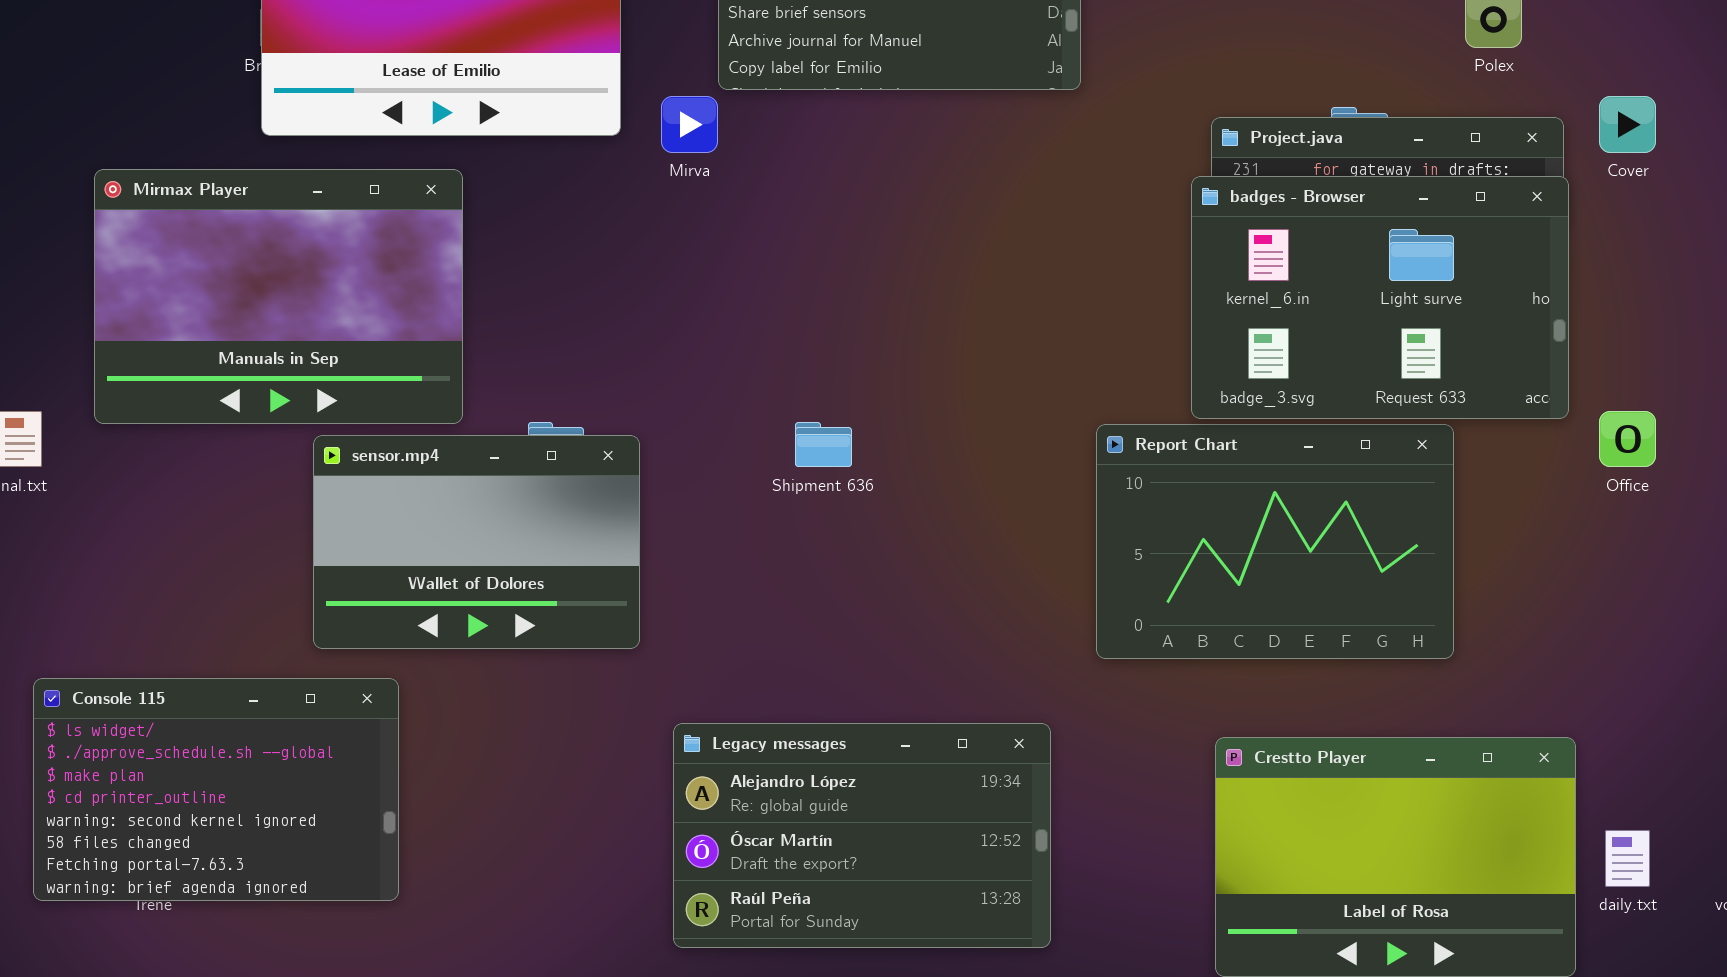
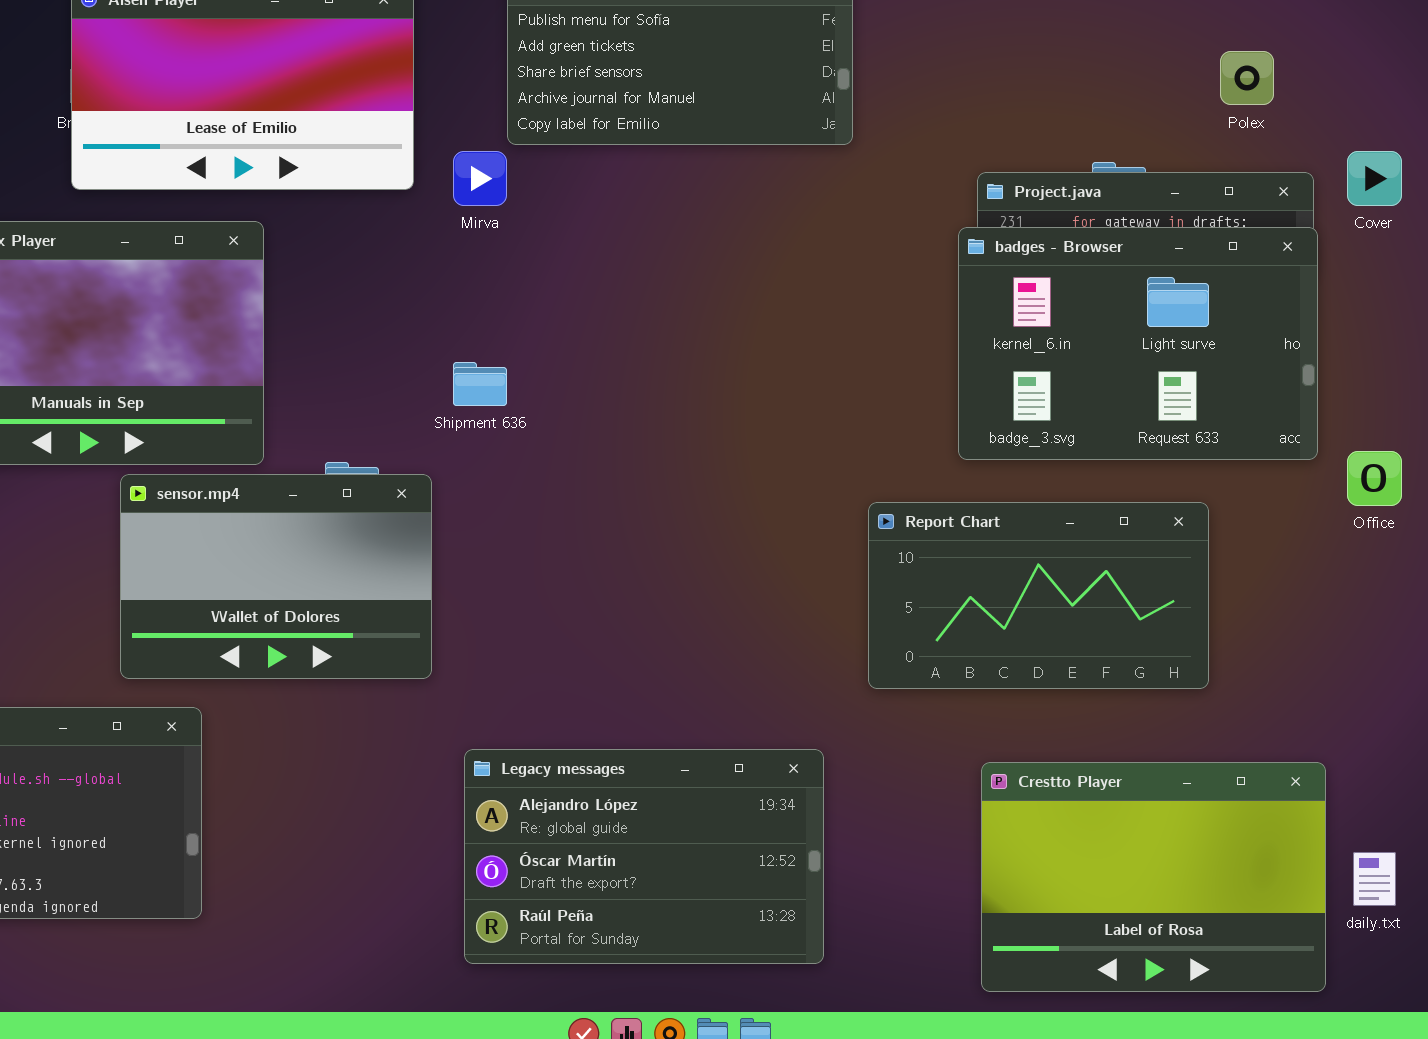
Shipment 636: [795,422,852,467] -> [453,362,507,406], moved
Report Chart: [1096,424,1454,659] -> [868,502,1209,689], resized

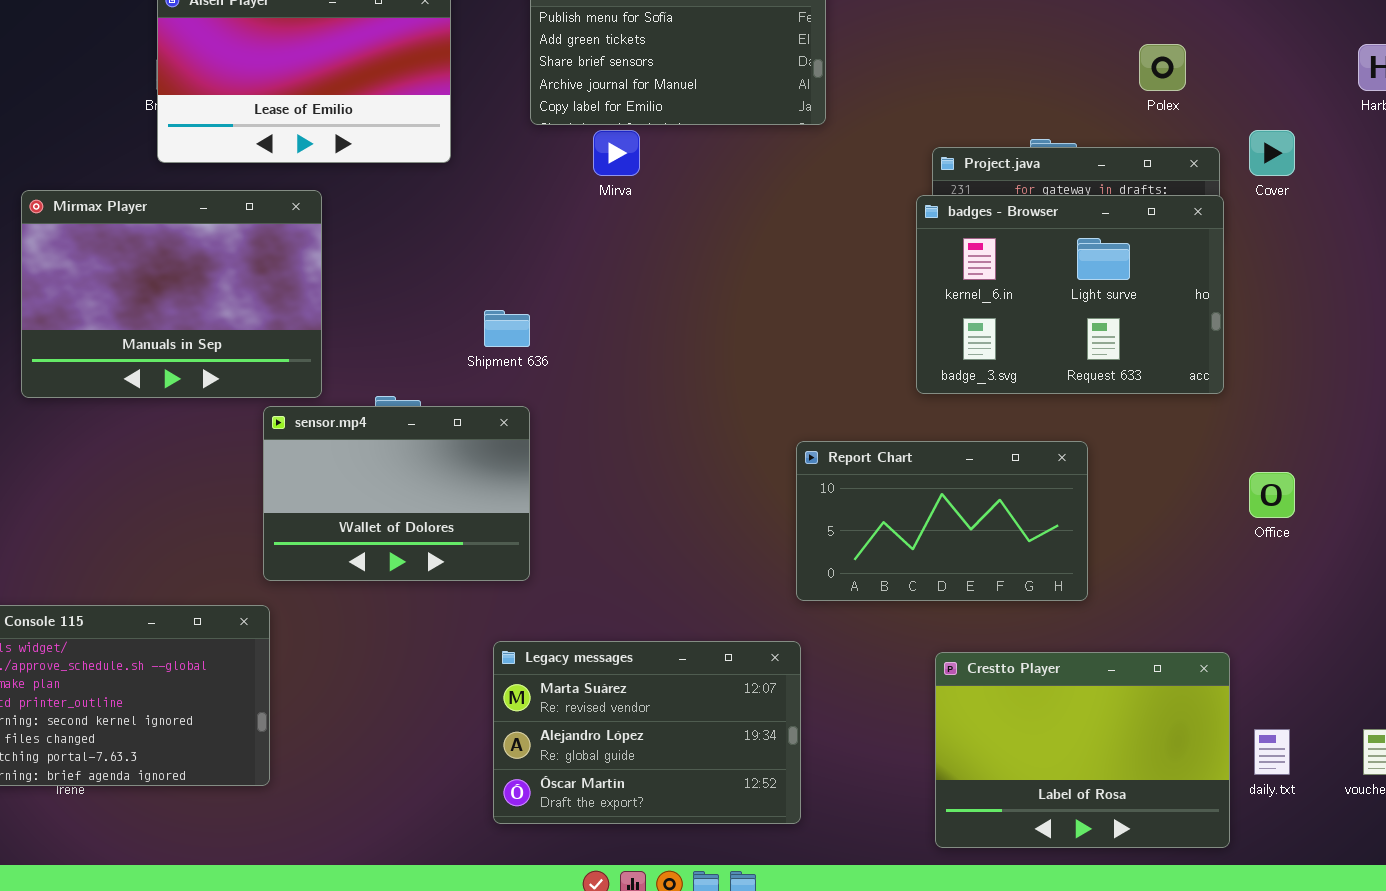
Mirva: [453,151,507,206] -> [593,130,640,176], moved
Office: [1347,451,1402,506] -> [1249,472,1295,518], moved
sensor.mp4: [120,474,432,679] -> [263,406,530,581], moved
Report Chart: [868,502,1209,689] -> [796,441,1088,601], moved
Legacy messages: [464,749,824,964] -> [493,641,801,824], scrolled up 1 row

